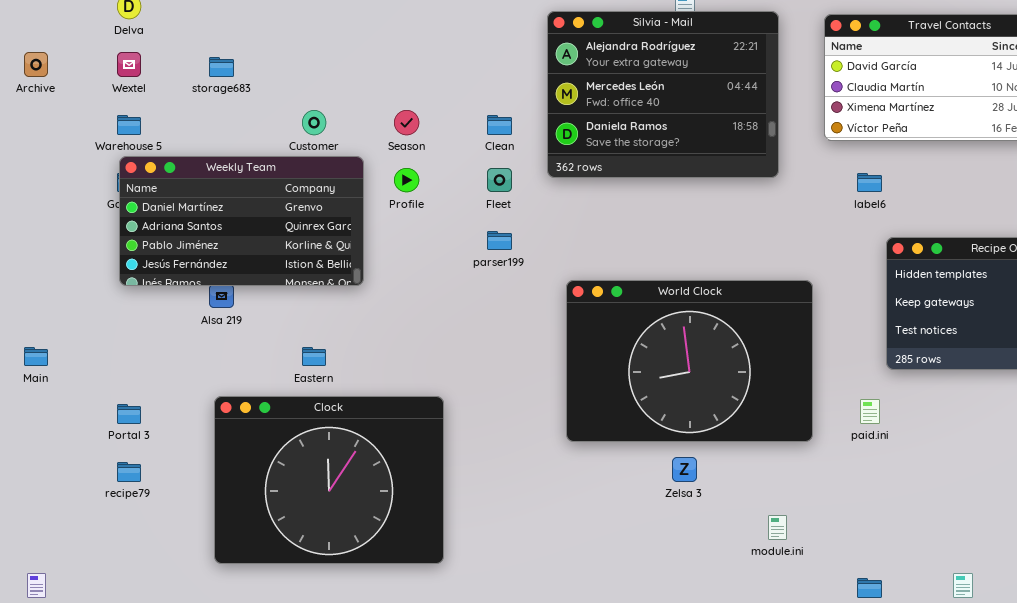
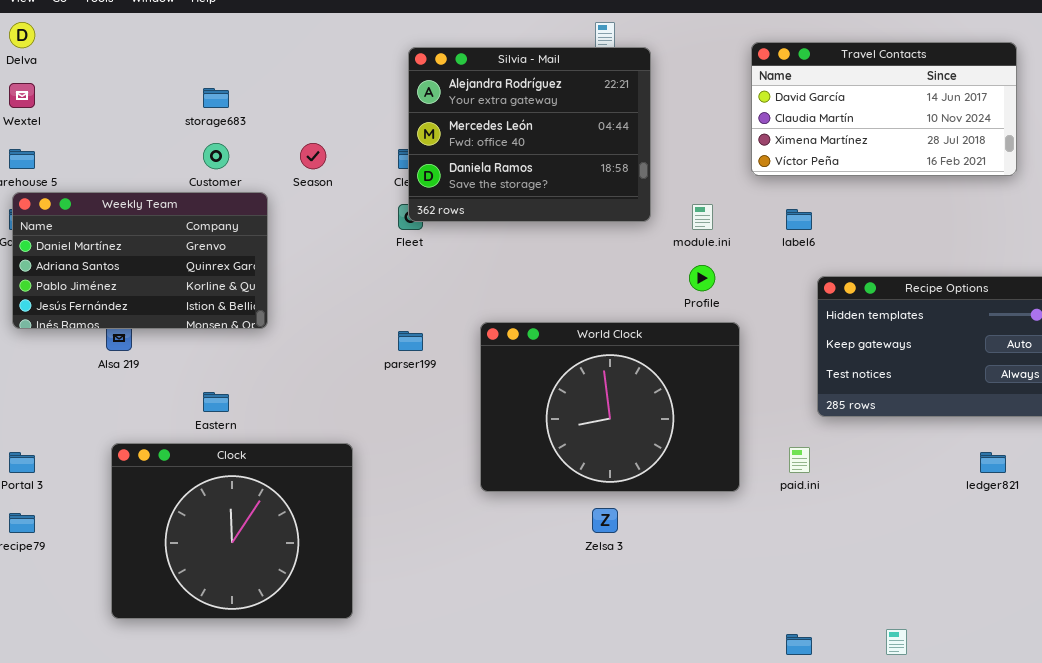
Silvia - Mail: [547,11,779,178] -> [408,47,651,222], moved
storage683: [209,57,234,77] -> [203,88,229,108], moved
Profile: [394,168,419,192] -> [689,265,715,291], moved
parser199: [487,231,512,250] -> [398,331,423,351], moved
module.ini: [768,515,787,540] -> [692,204,713,230], moved

